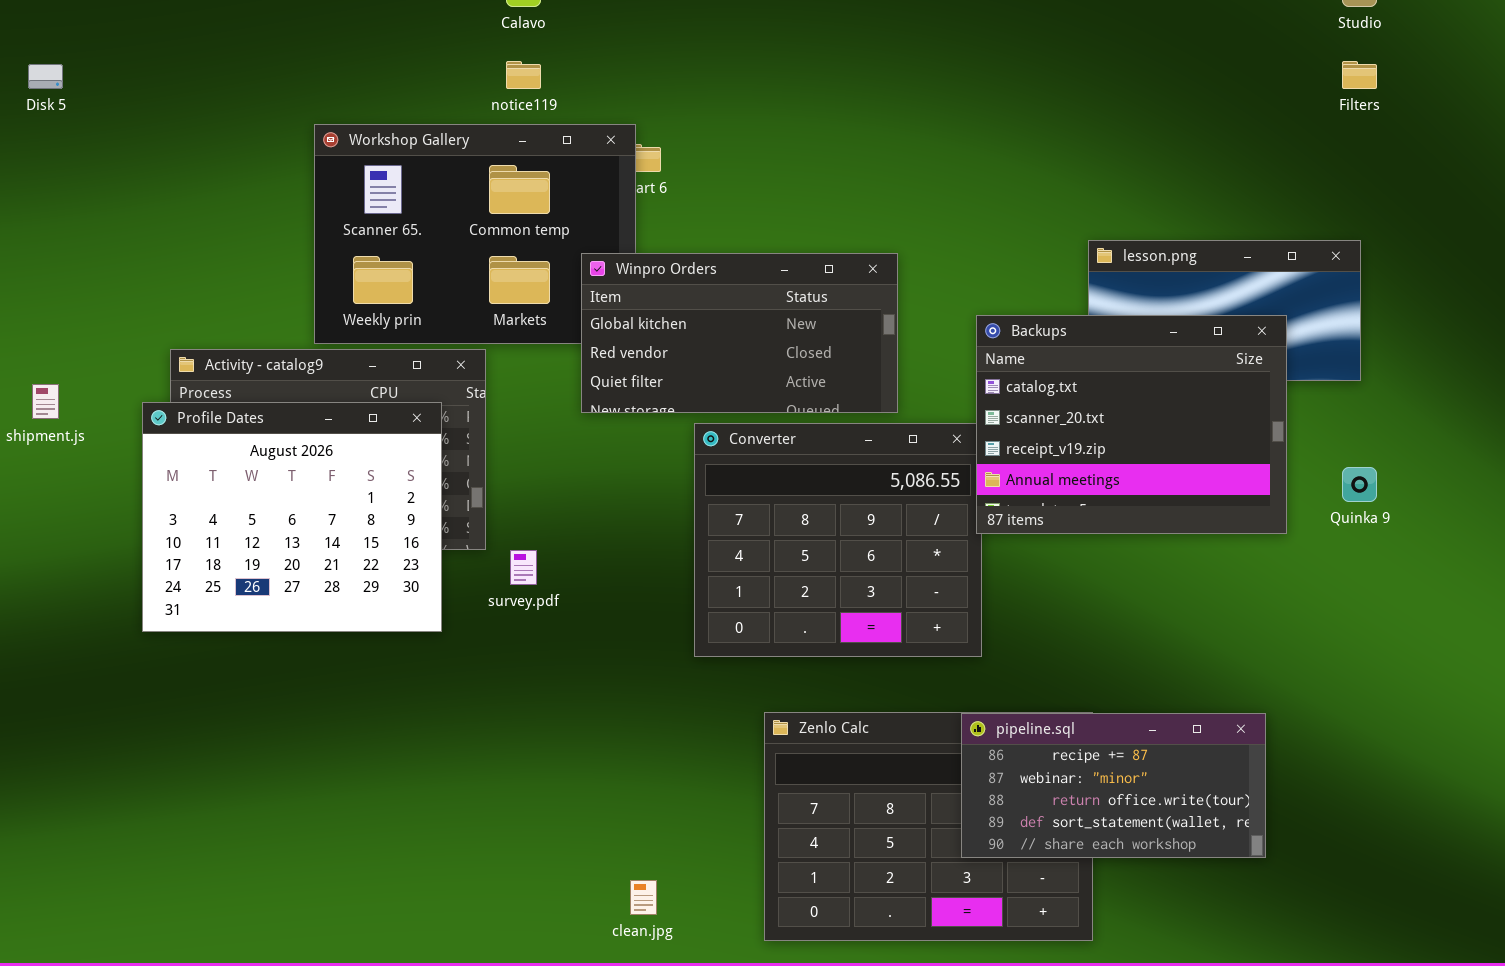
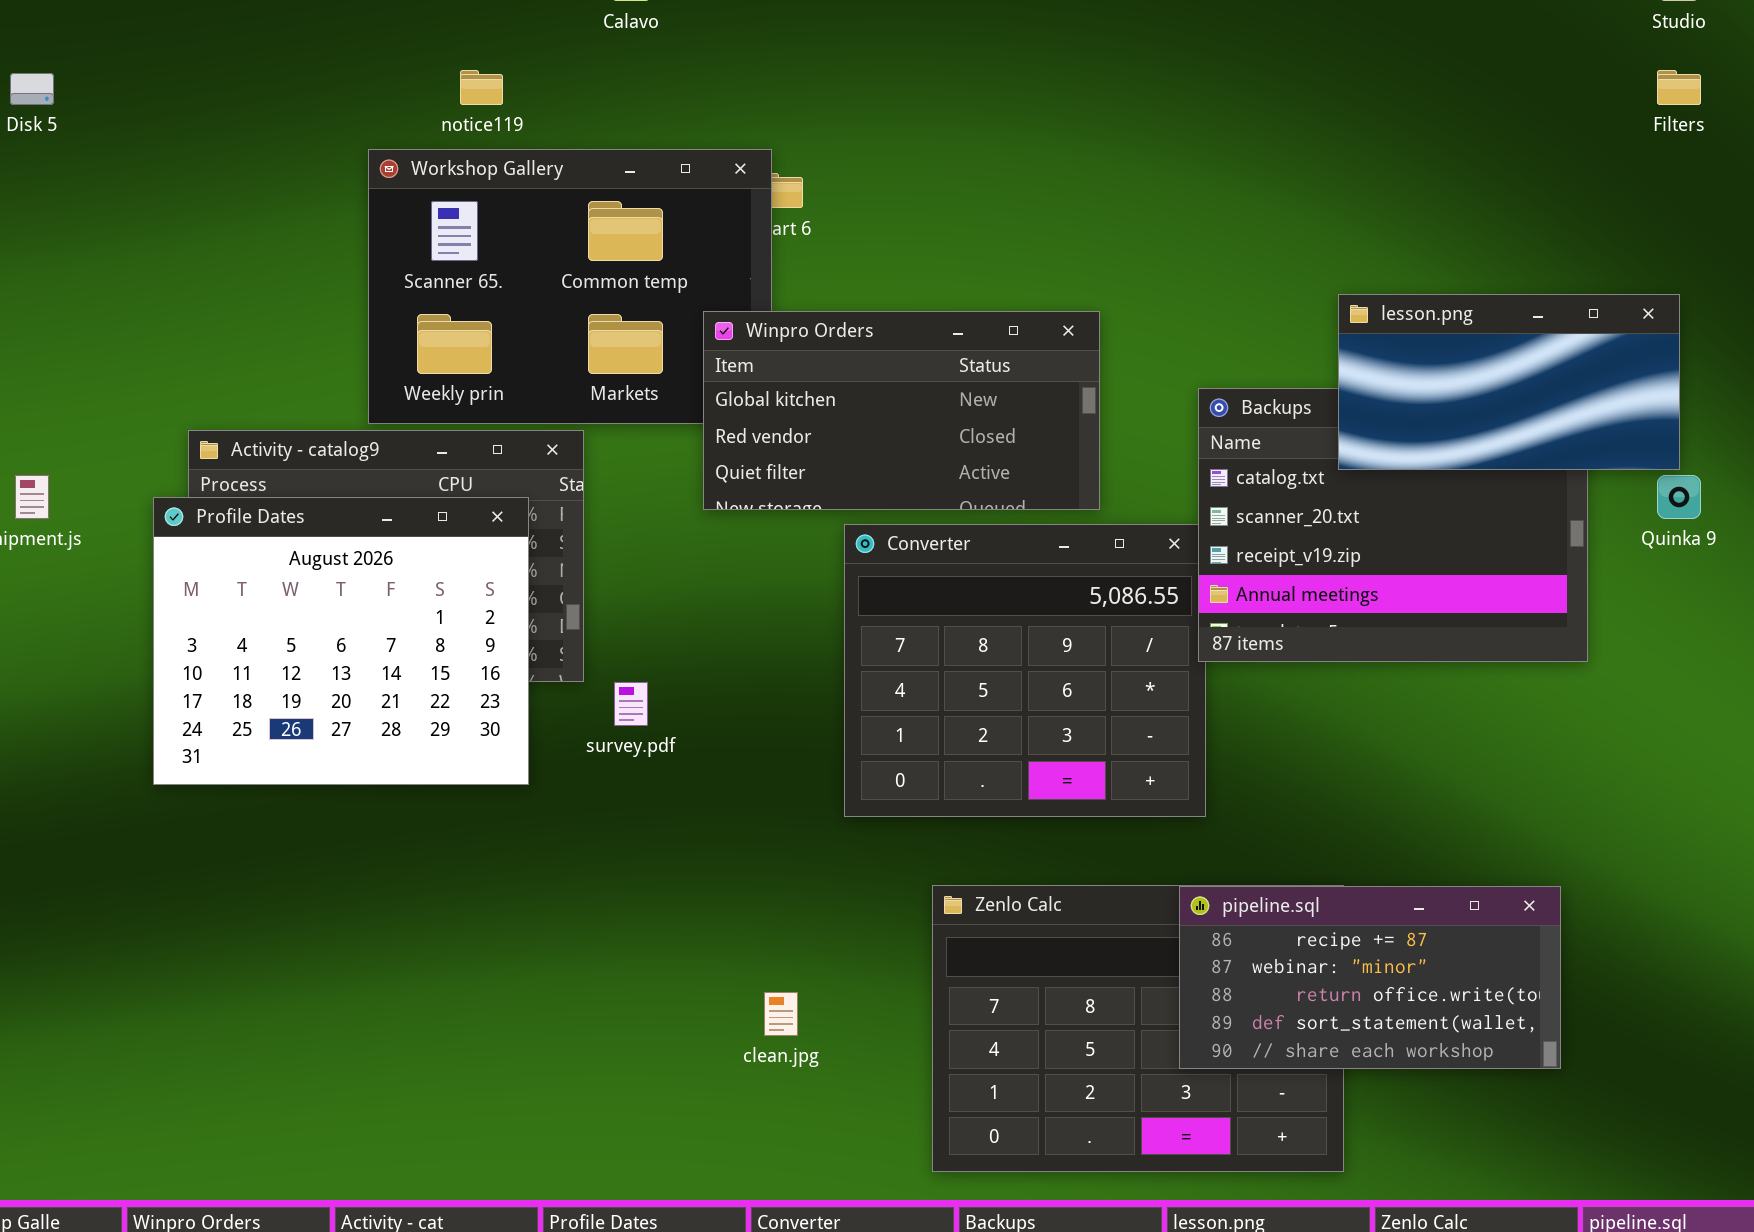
notice119: [506,61,541,89] -> [460,70,503,105], moved
lesson.png: [1088,240,1361,381] -> [1338,294,1680,470], raised
Quinka 9: [1342,467,1377,502] -> [1657,475,1701,519], moved
clean.jpg: [630,880,657,915] -> [764,992,798,1036], moved

